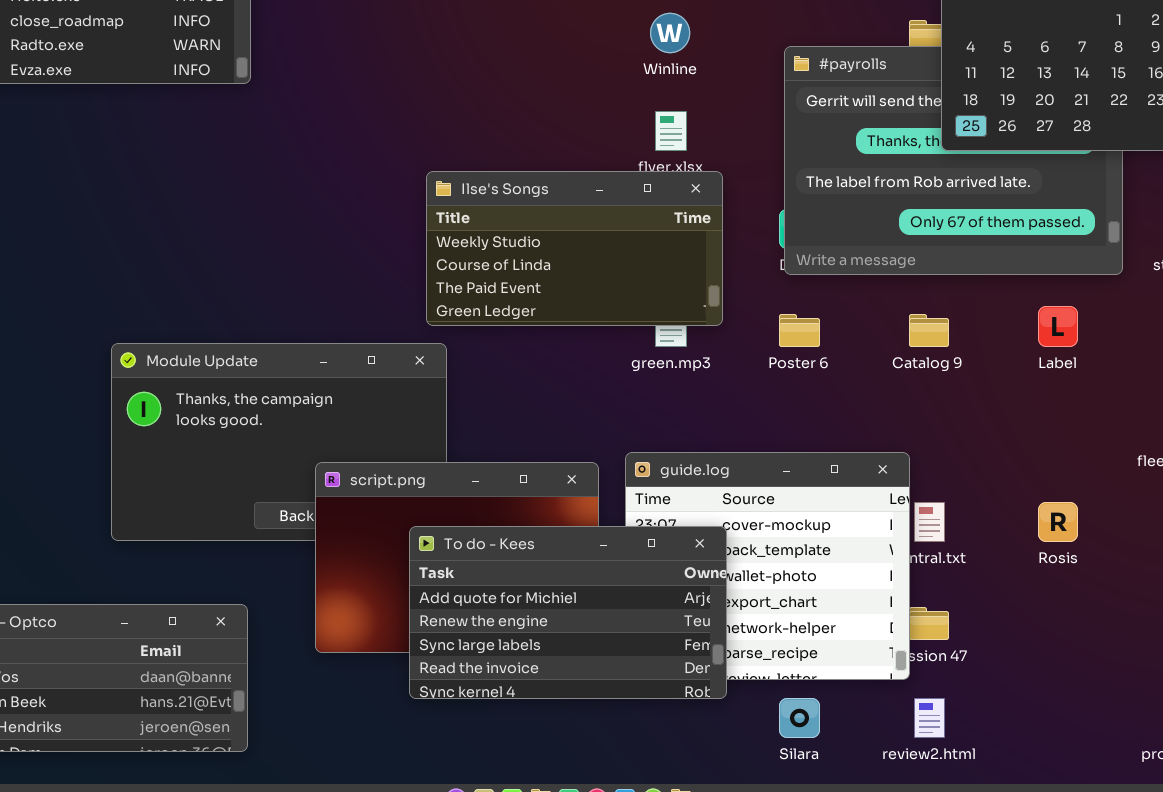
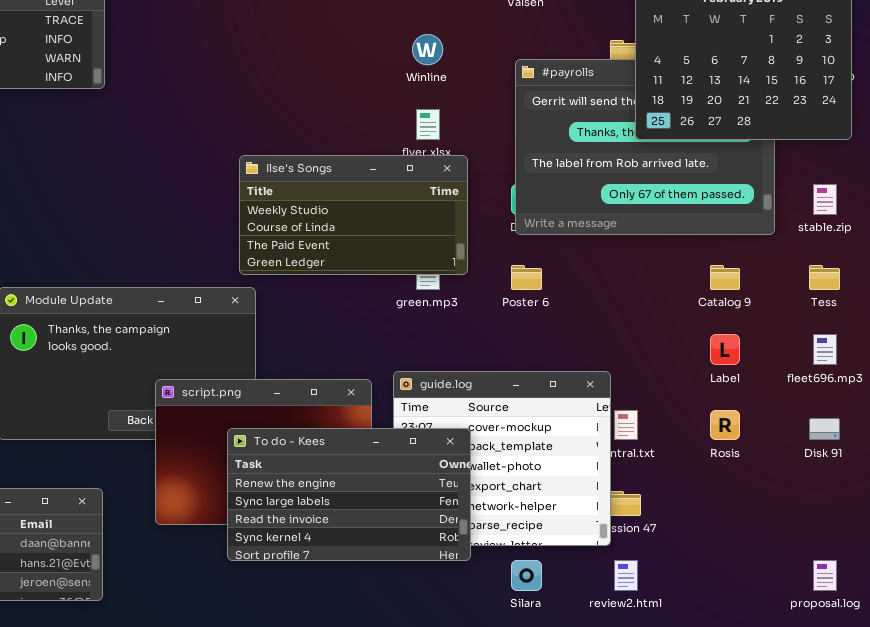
Label: [1038,306,1078,347] -> [710,334,740,365], moved
Catalog 9: [909,314,949,347] -> [710,265,740,290], moved
To do - Kees: [409,526,727,699] -> [227,428,471,561], scrolled down 1 row

